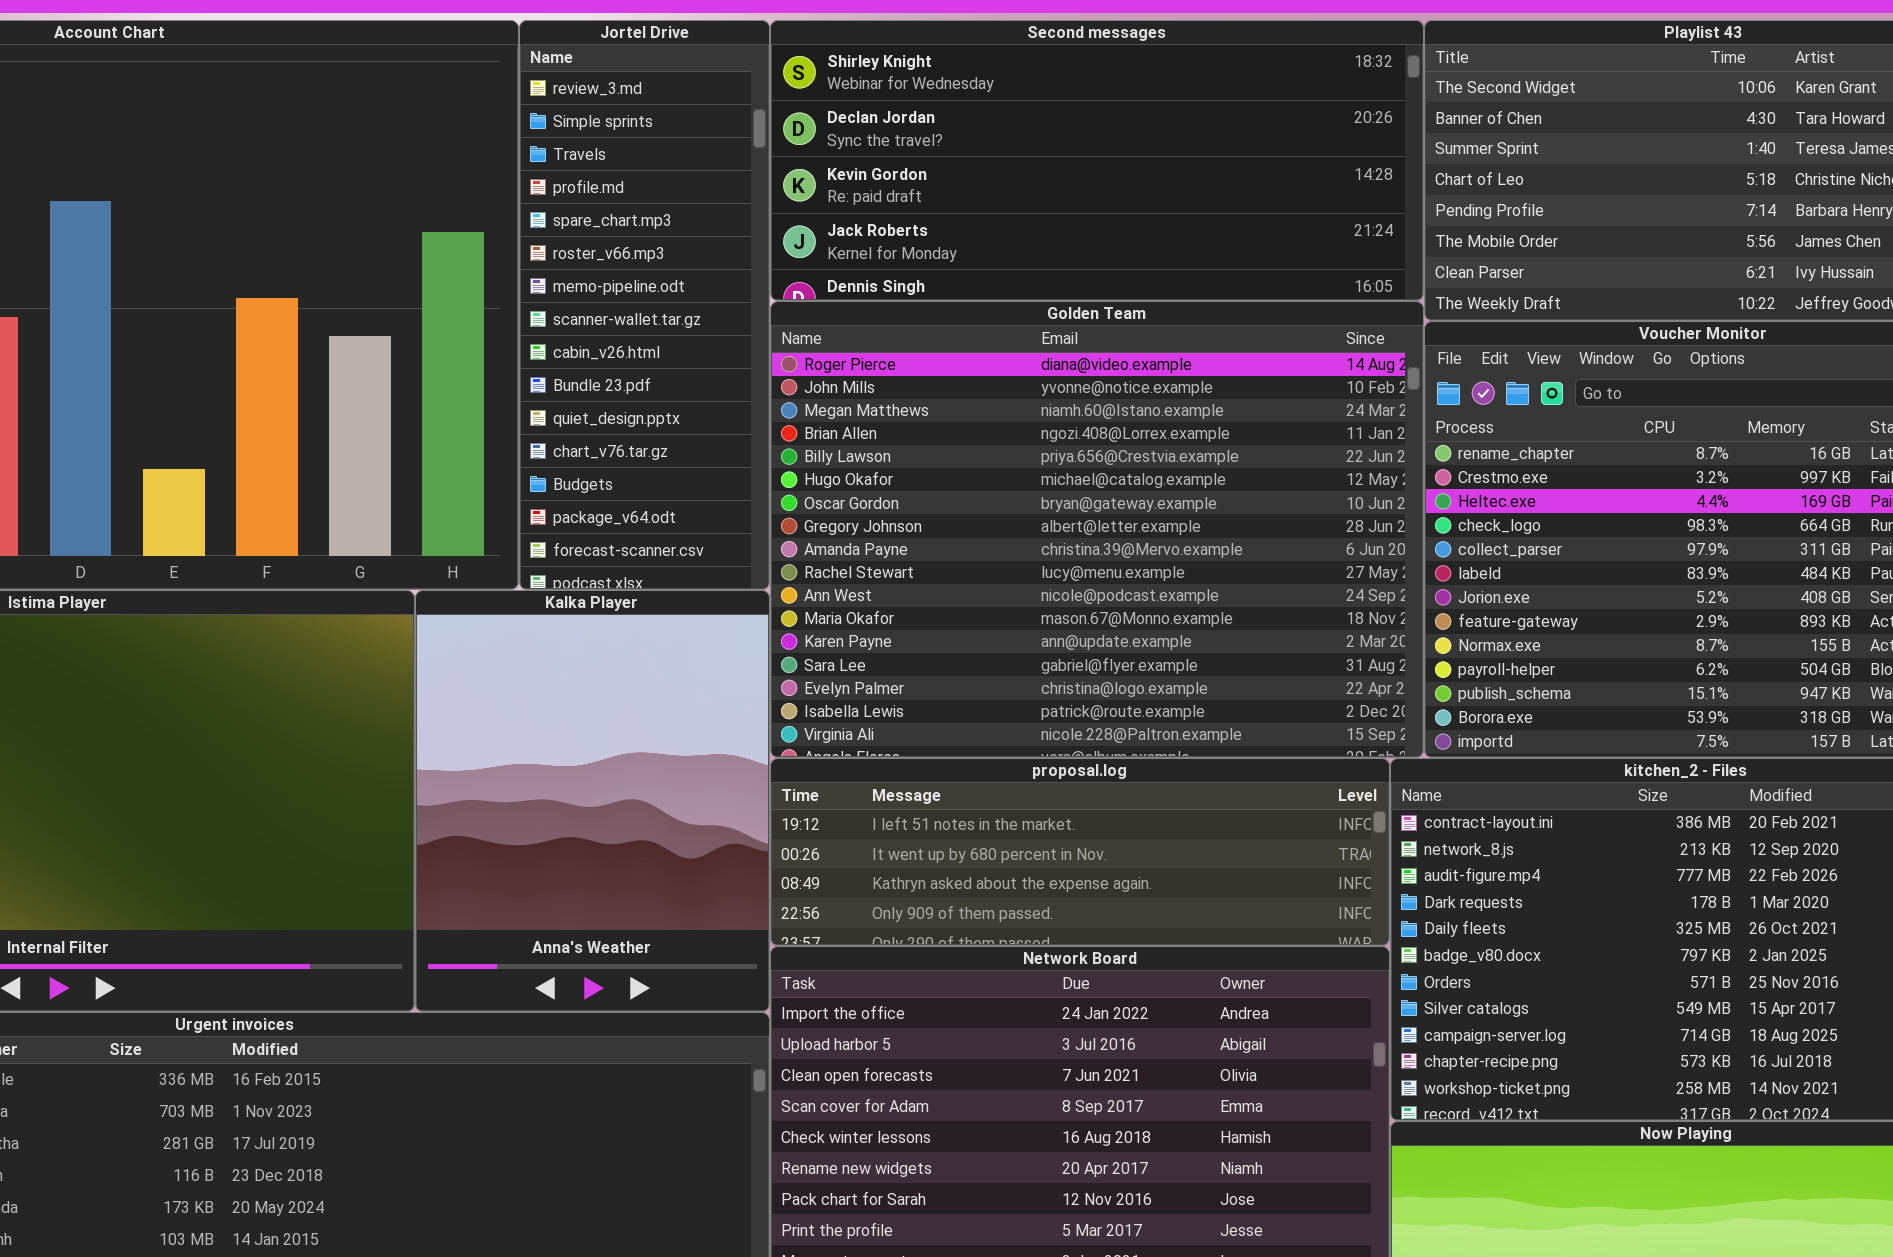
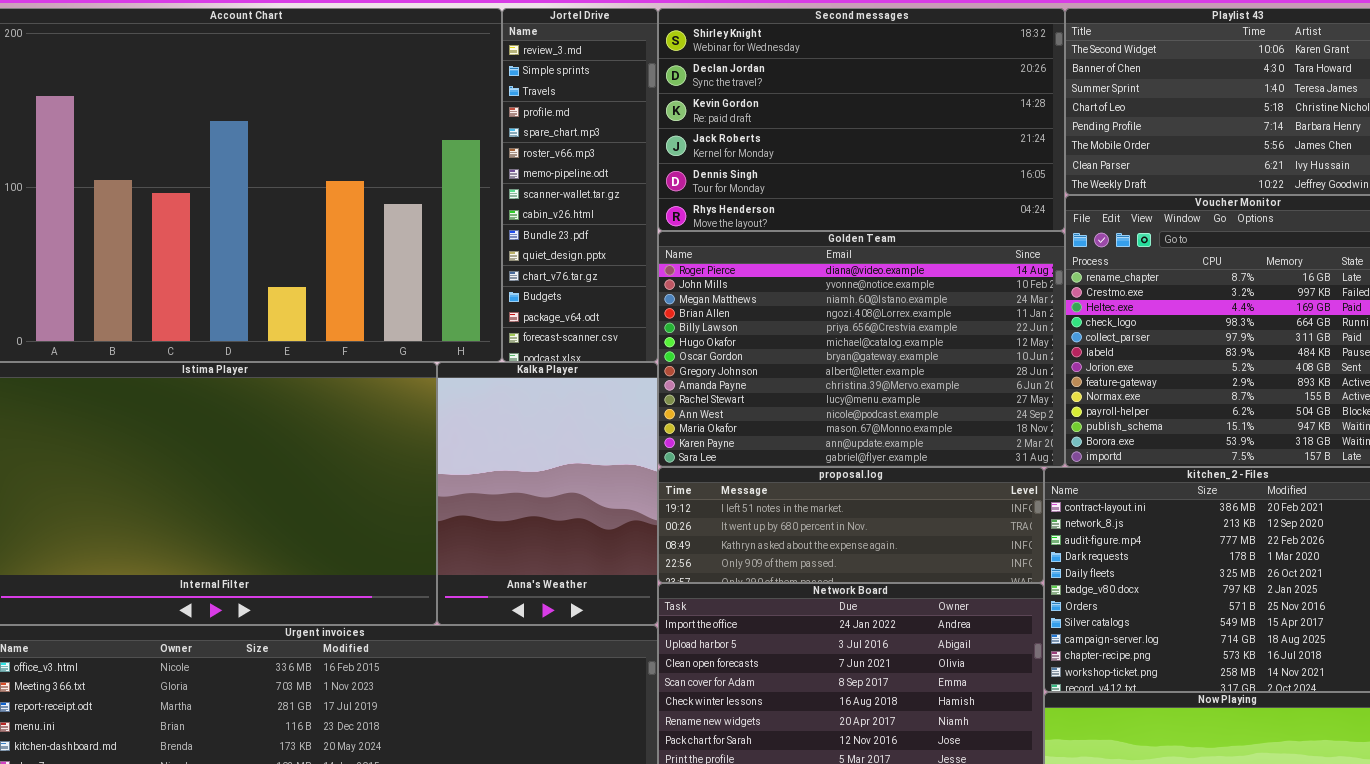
Second messages: [770,20,1424,301] -> [658,8,1065,231], resized
Golden Team: [770,301,1424,758] -> [658,231,1065,467], resized

